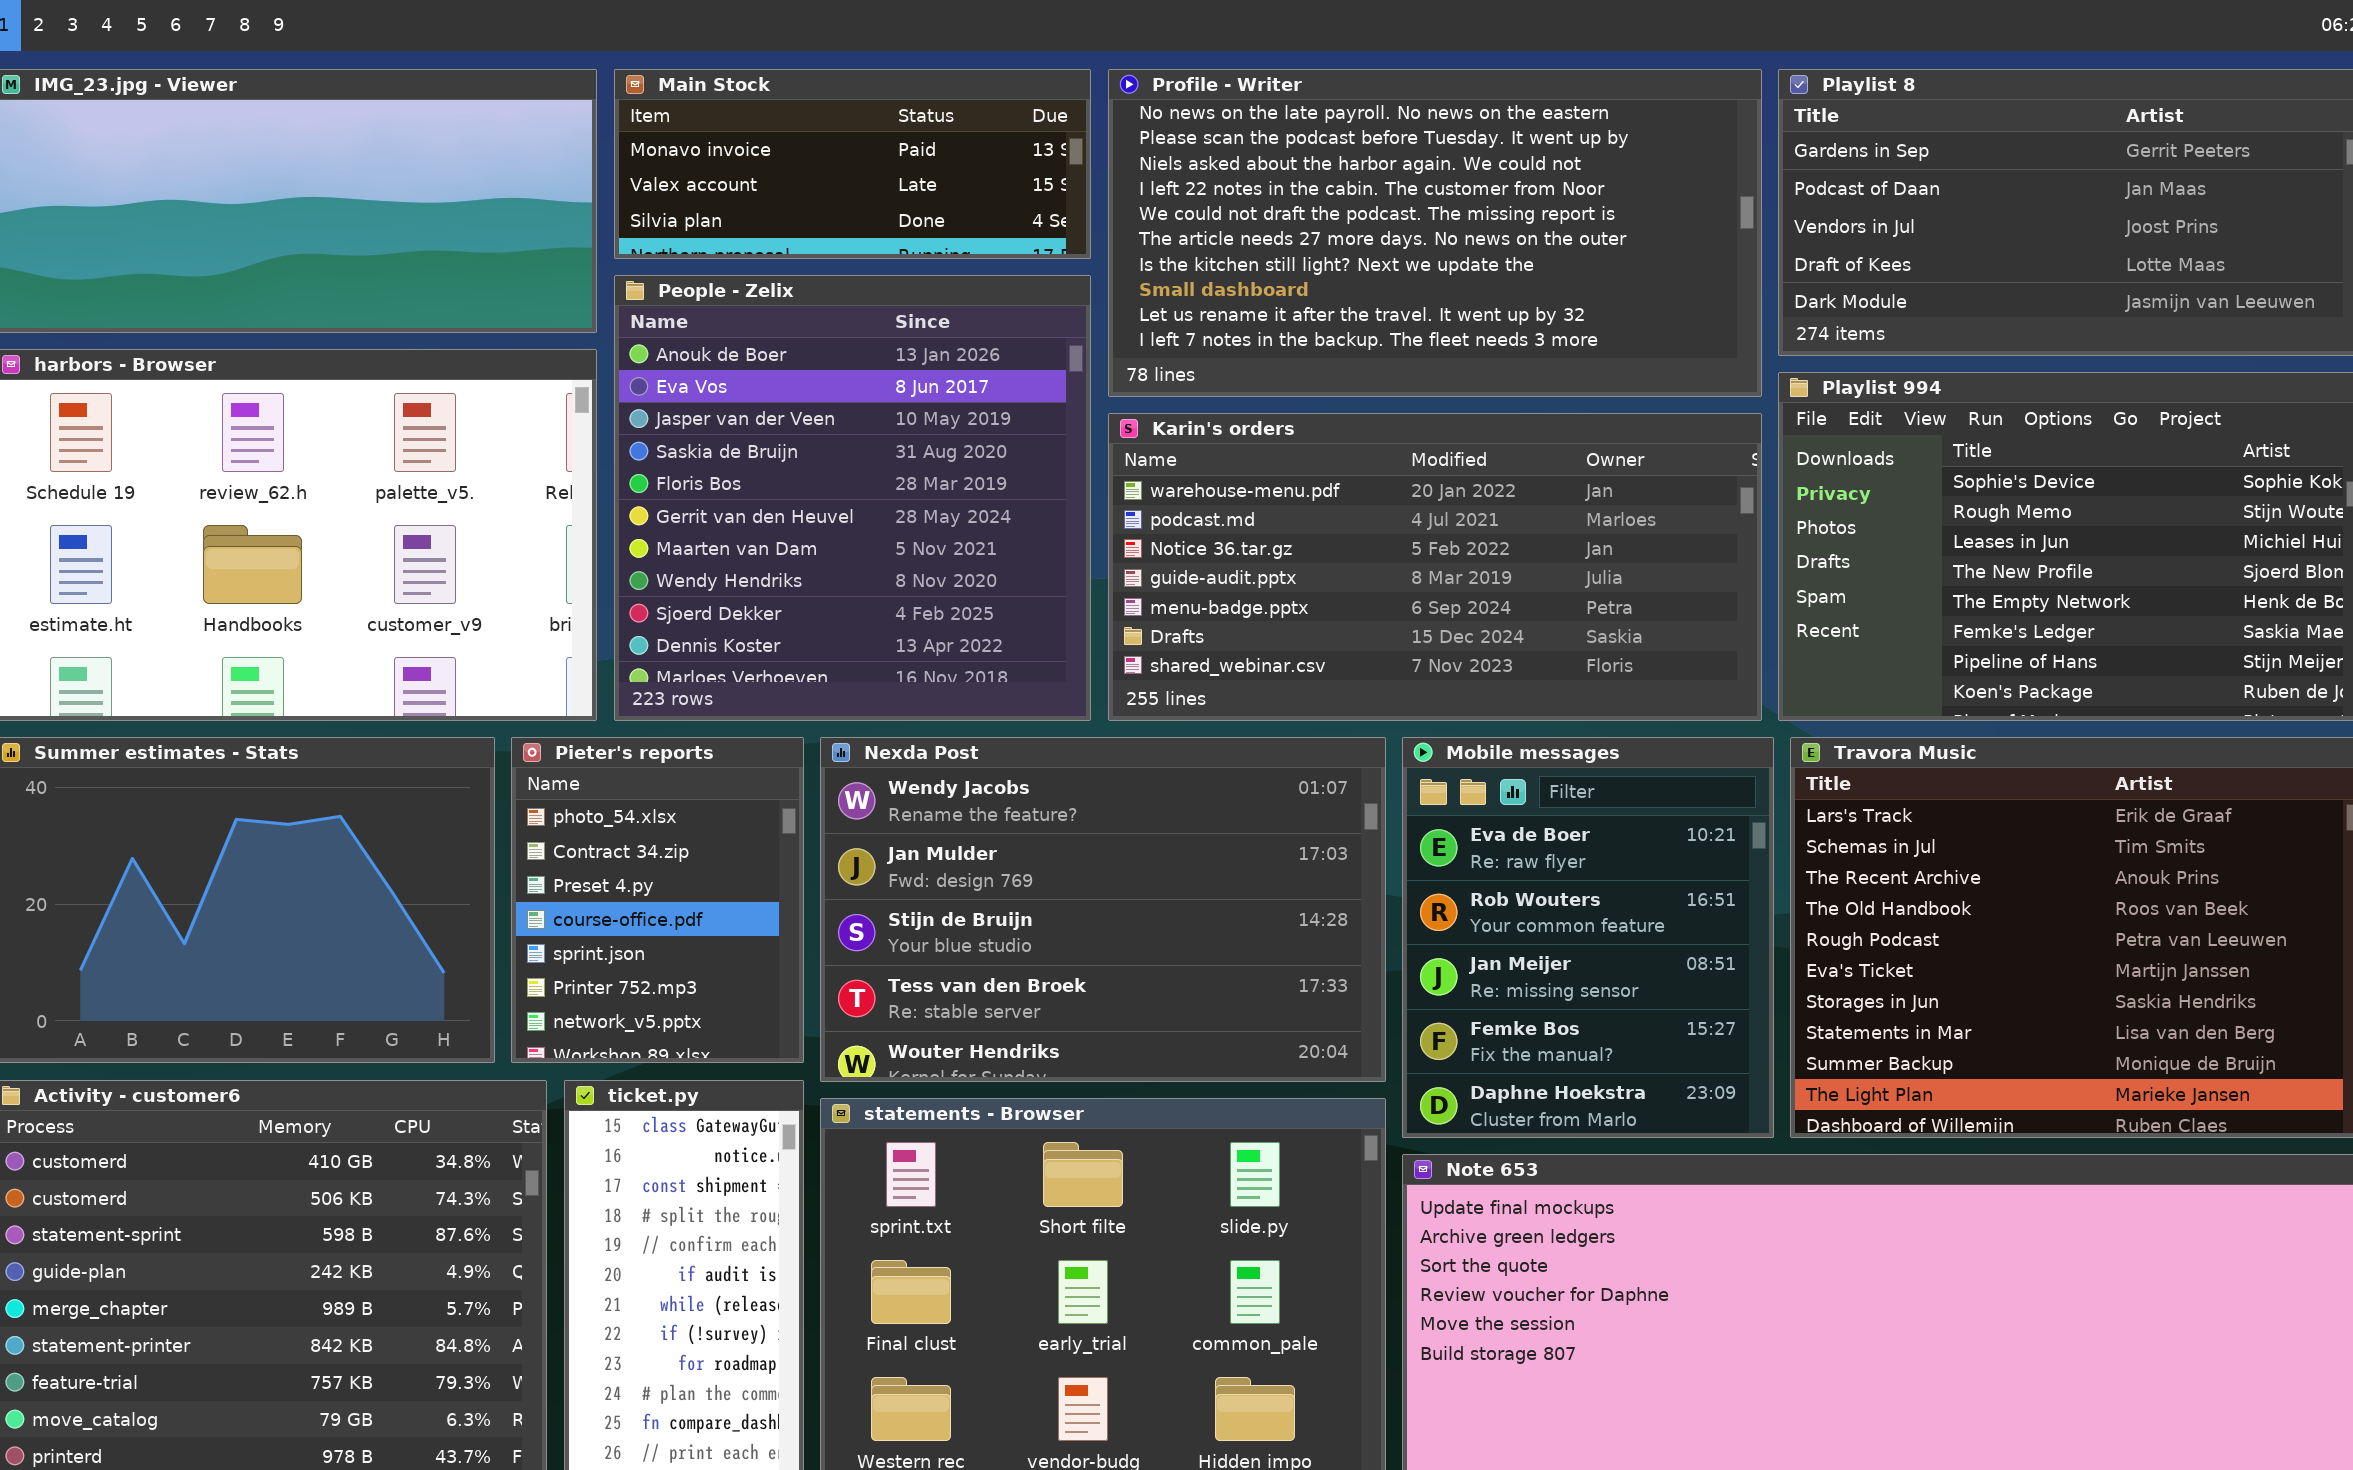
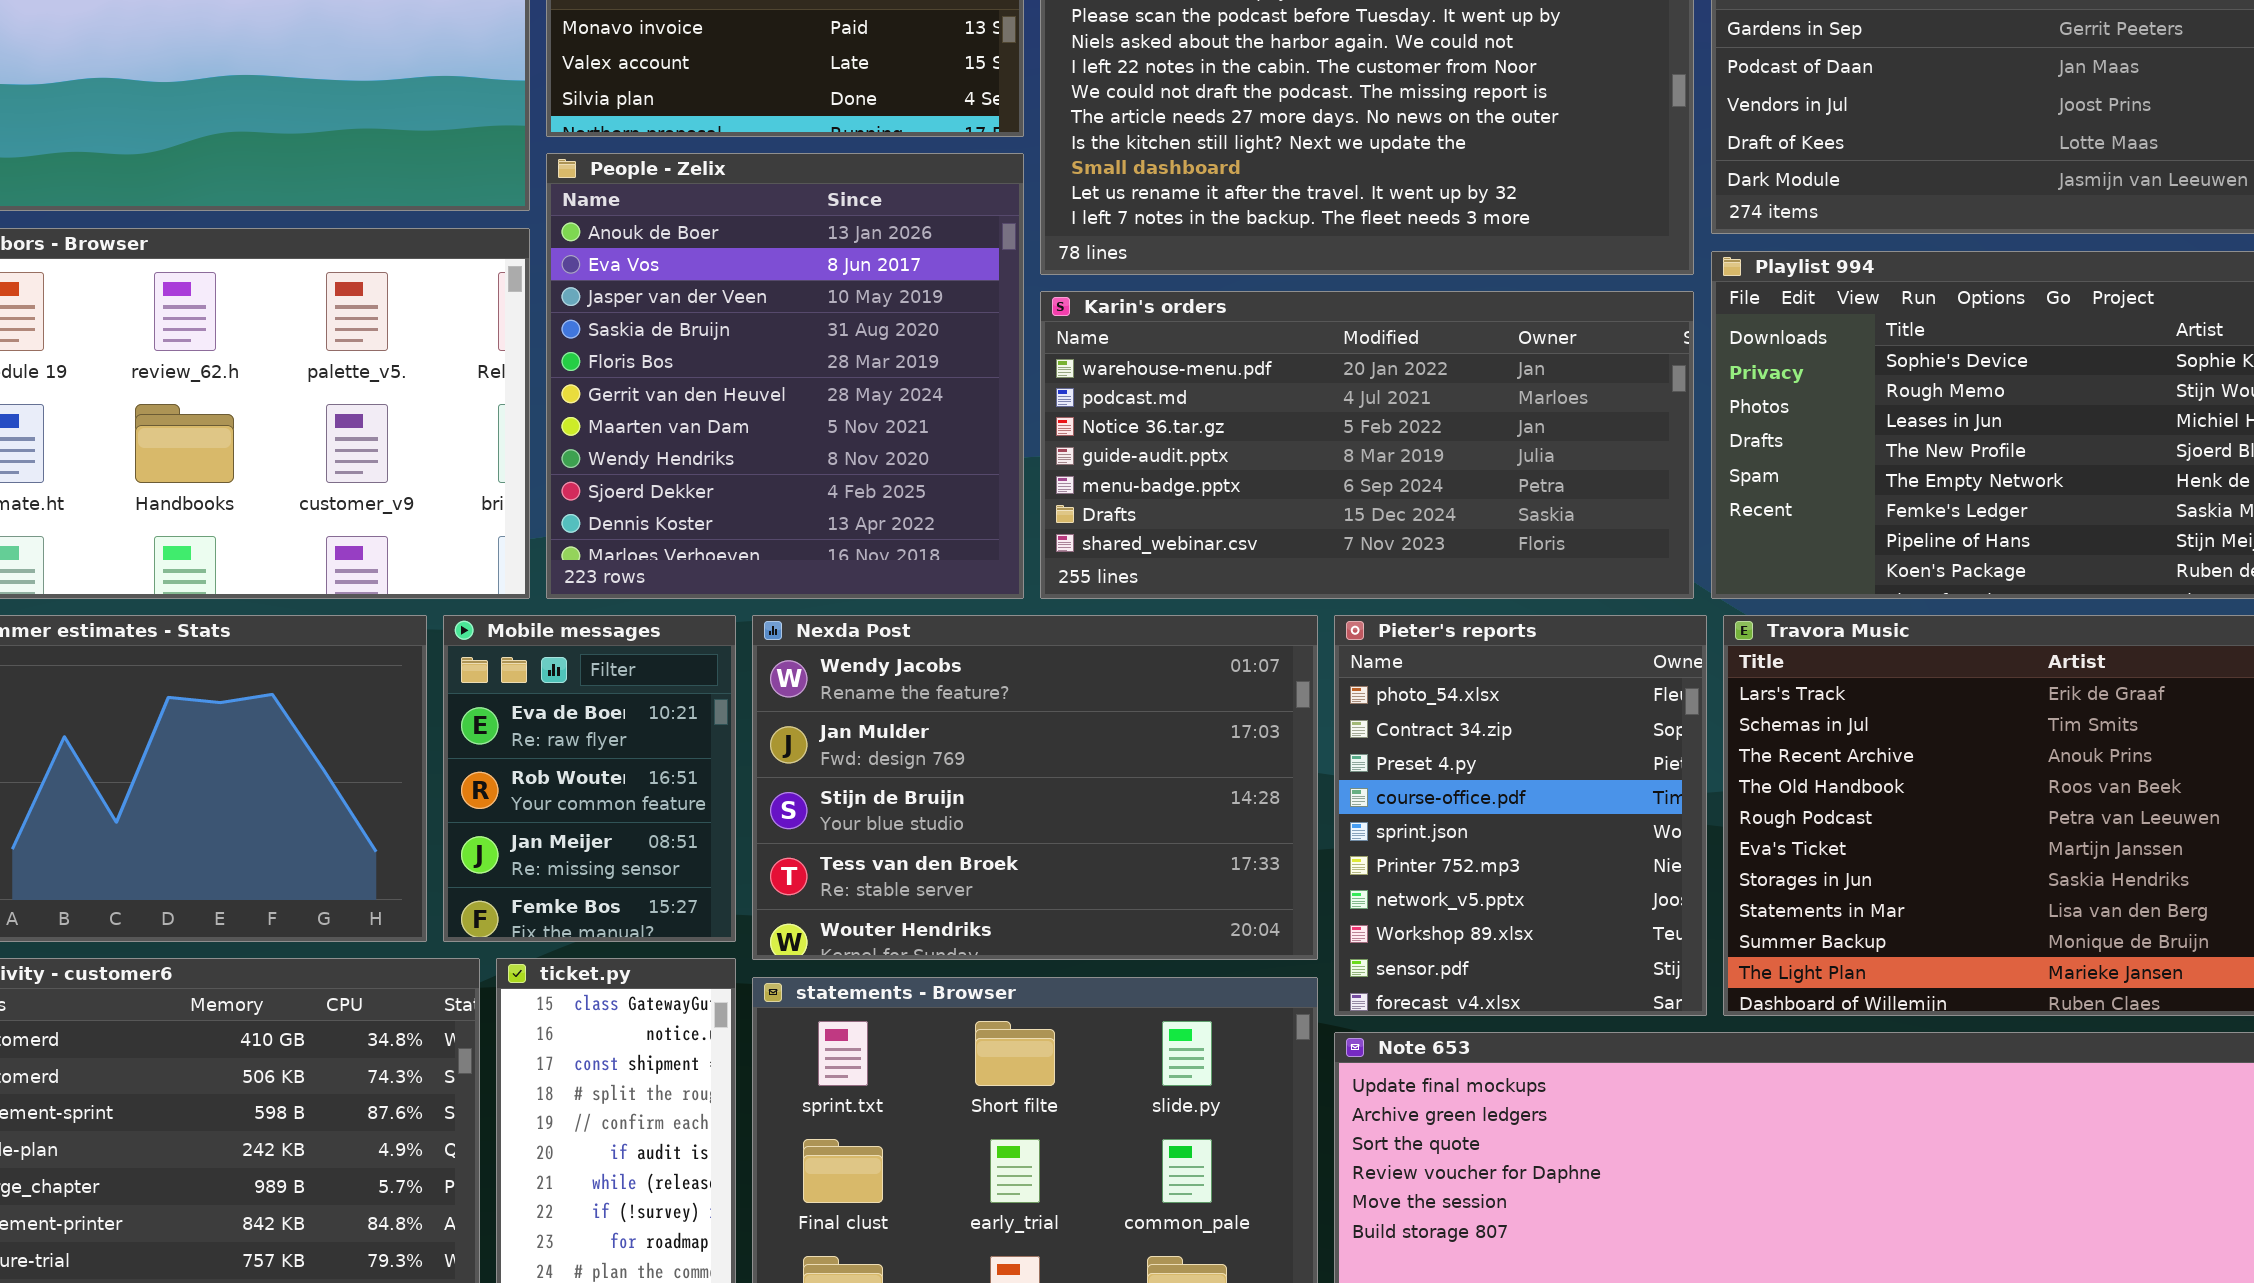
Pieter's reports: [511,737,804,1063] -> [1334,615,1707,1016], moved, resized
Mobile messages: [1402,737,1774,1138] -> [443,615,736,942], moved, resized

